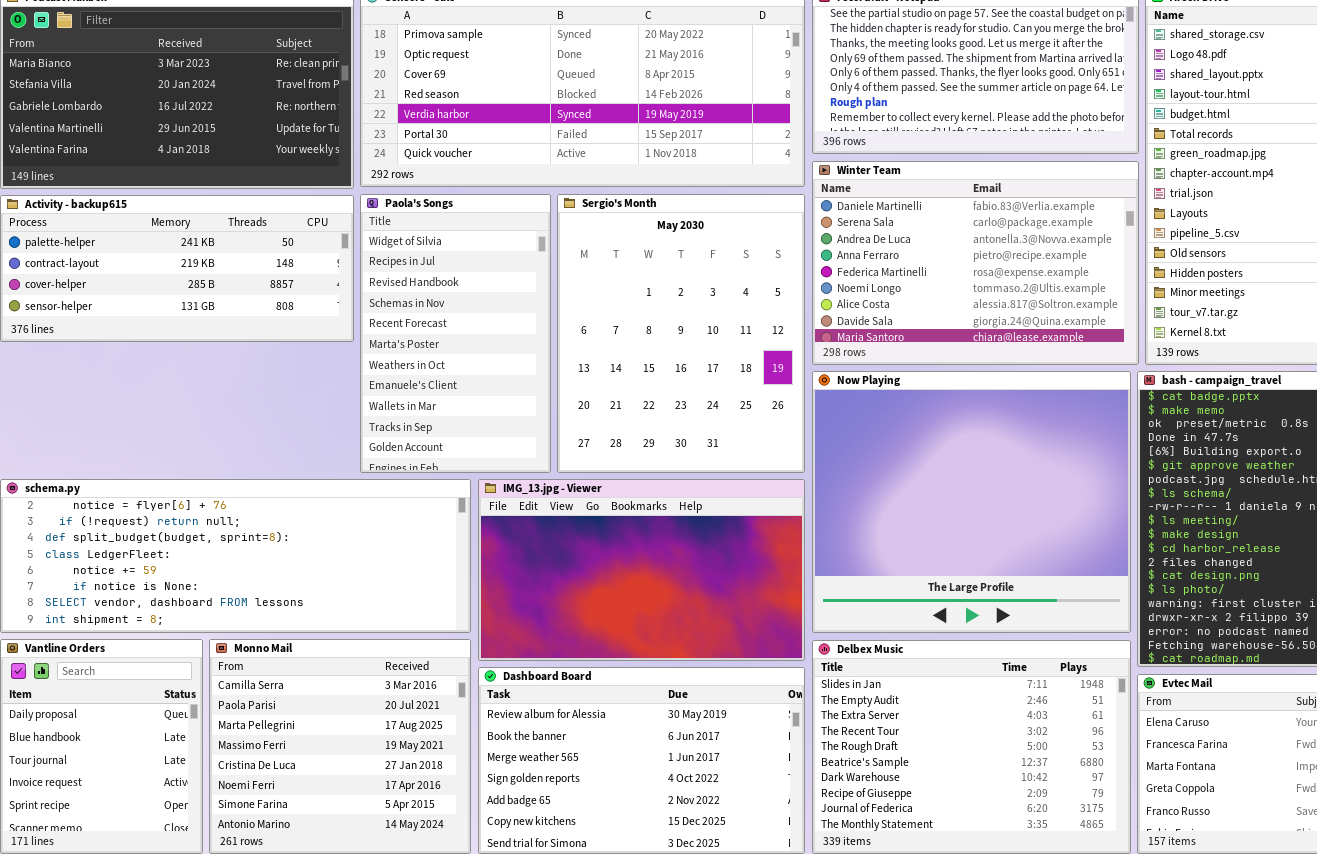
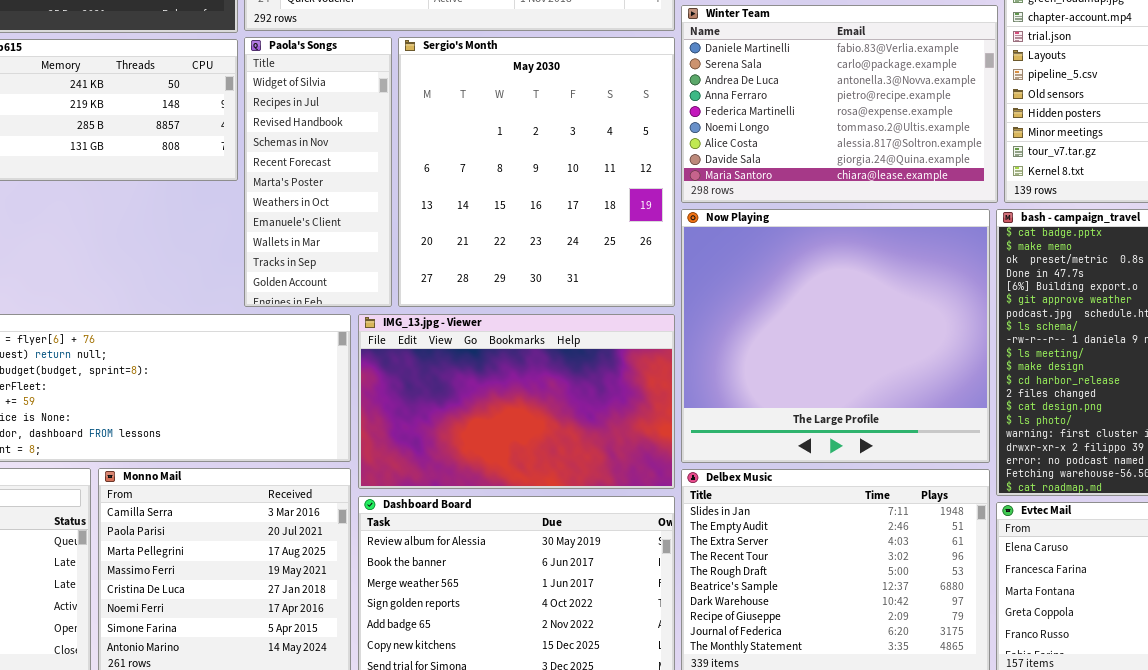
Paola's Songs: [360,194,551,473] -> [244,37,392,307], resized
Sergio's Month: [557,194,805,473] -> [398,37,675,307], resized

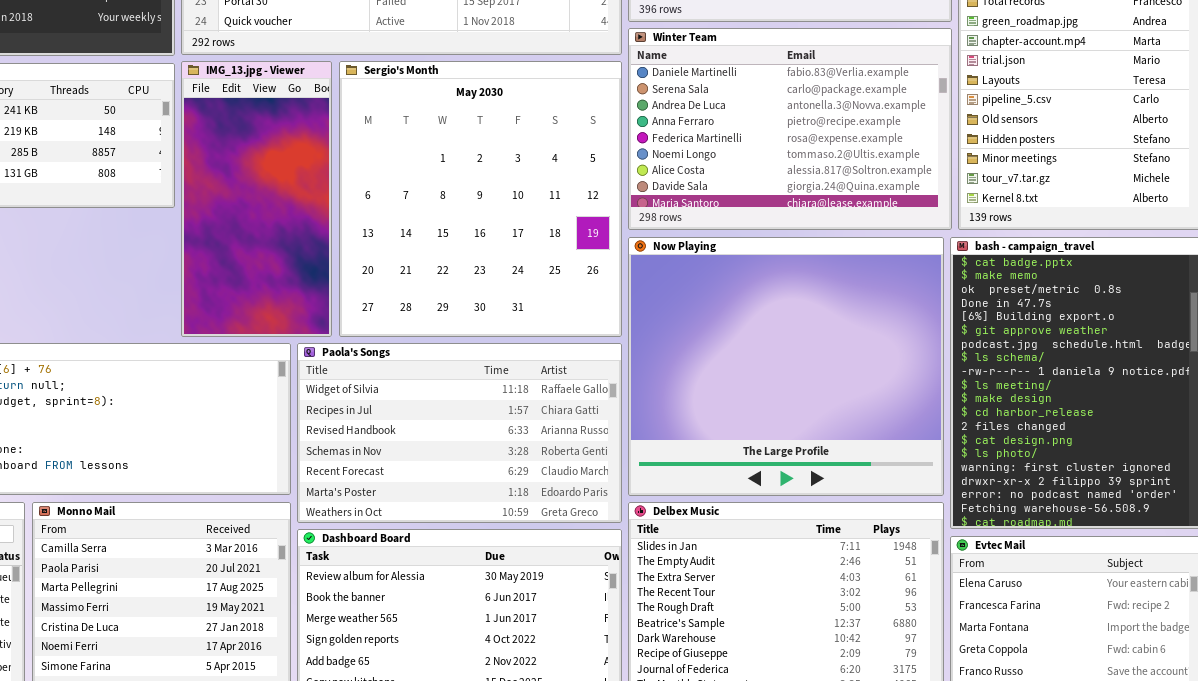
Paola's Songs: [244,37,392,307] -> [297,343,622,523], moved, resized
IMG_13.jpg - Viewer: [358,314,675,489] -> [181,61,332,337], moved, resized

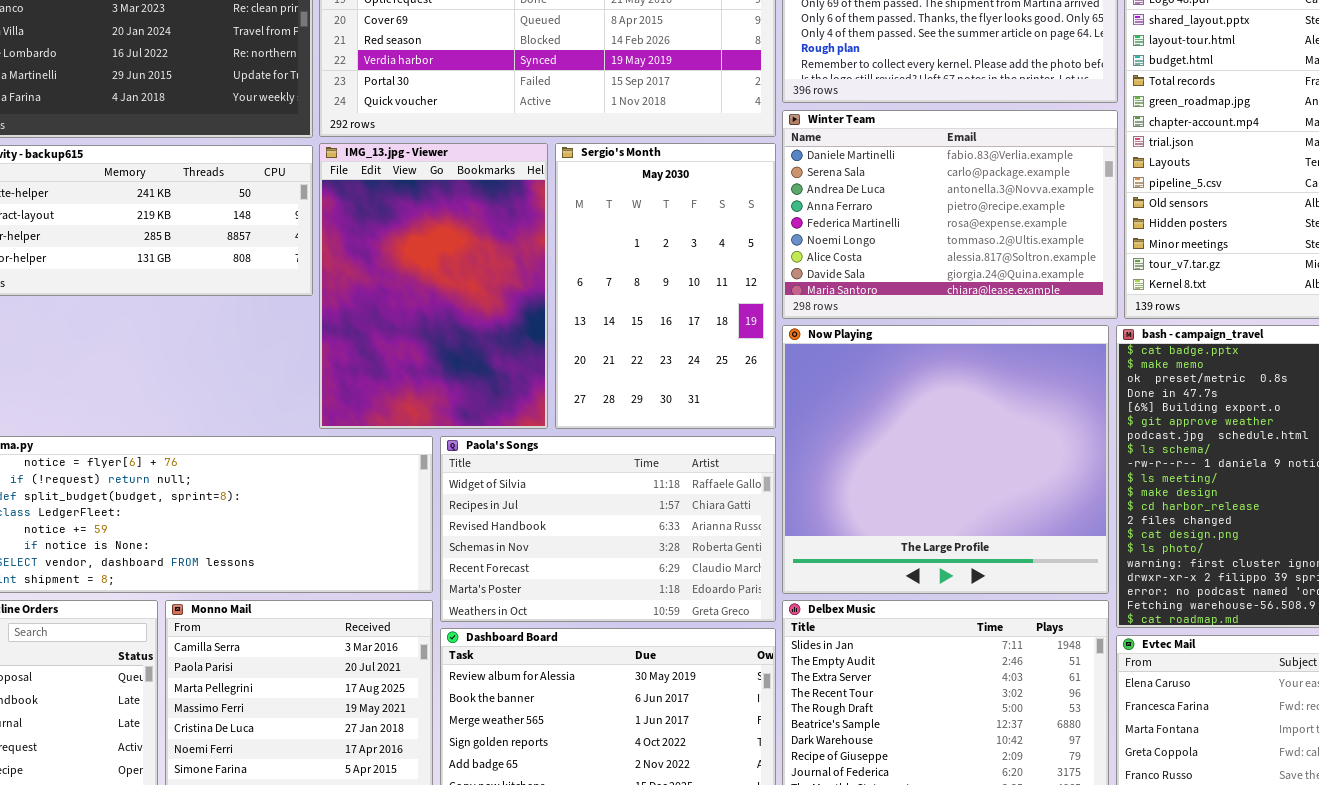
IMG_13.jpg - Viewer: [181,61,332,337] -> [319,143,548,429], resized
Sergio's Month: [339,61,622,337] -> [555,143,776,429], resized

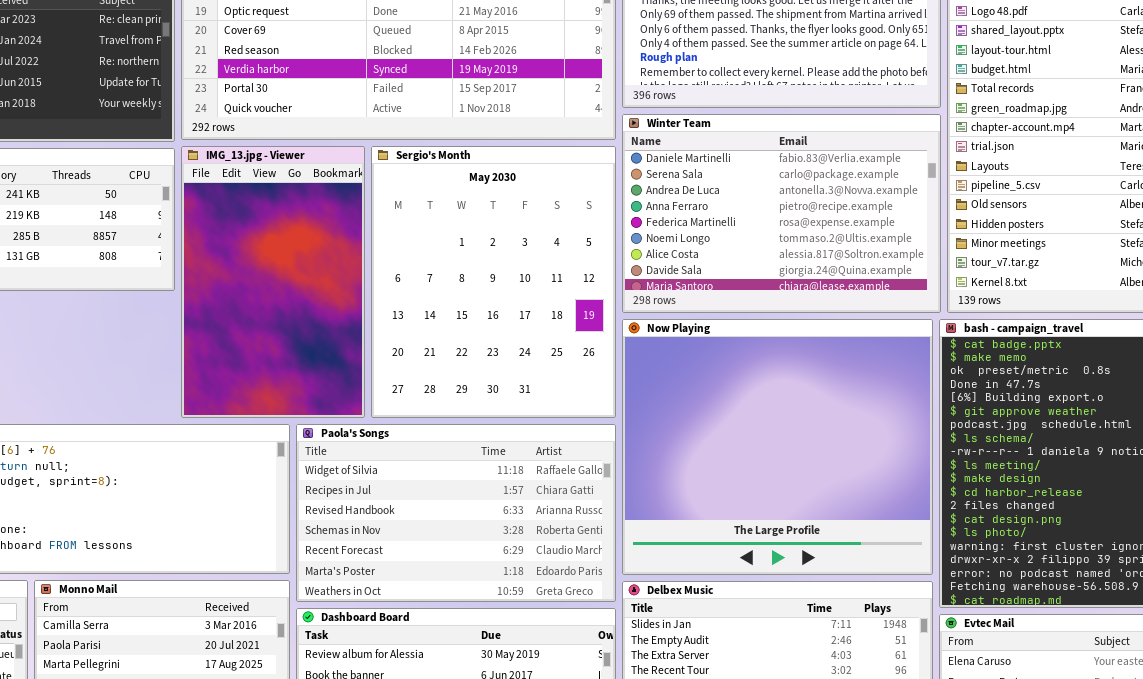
IMG_13.jpg - Viewer: [319,143,548,429] -> [181,146,365,418], resized
Sergio's Month: [555,143,776,429] -> [371,146,616,418], resized

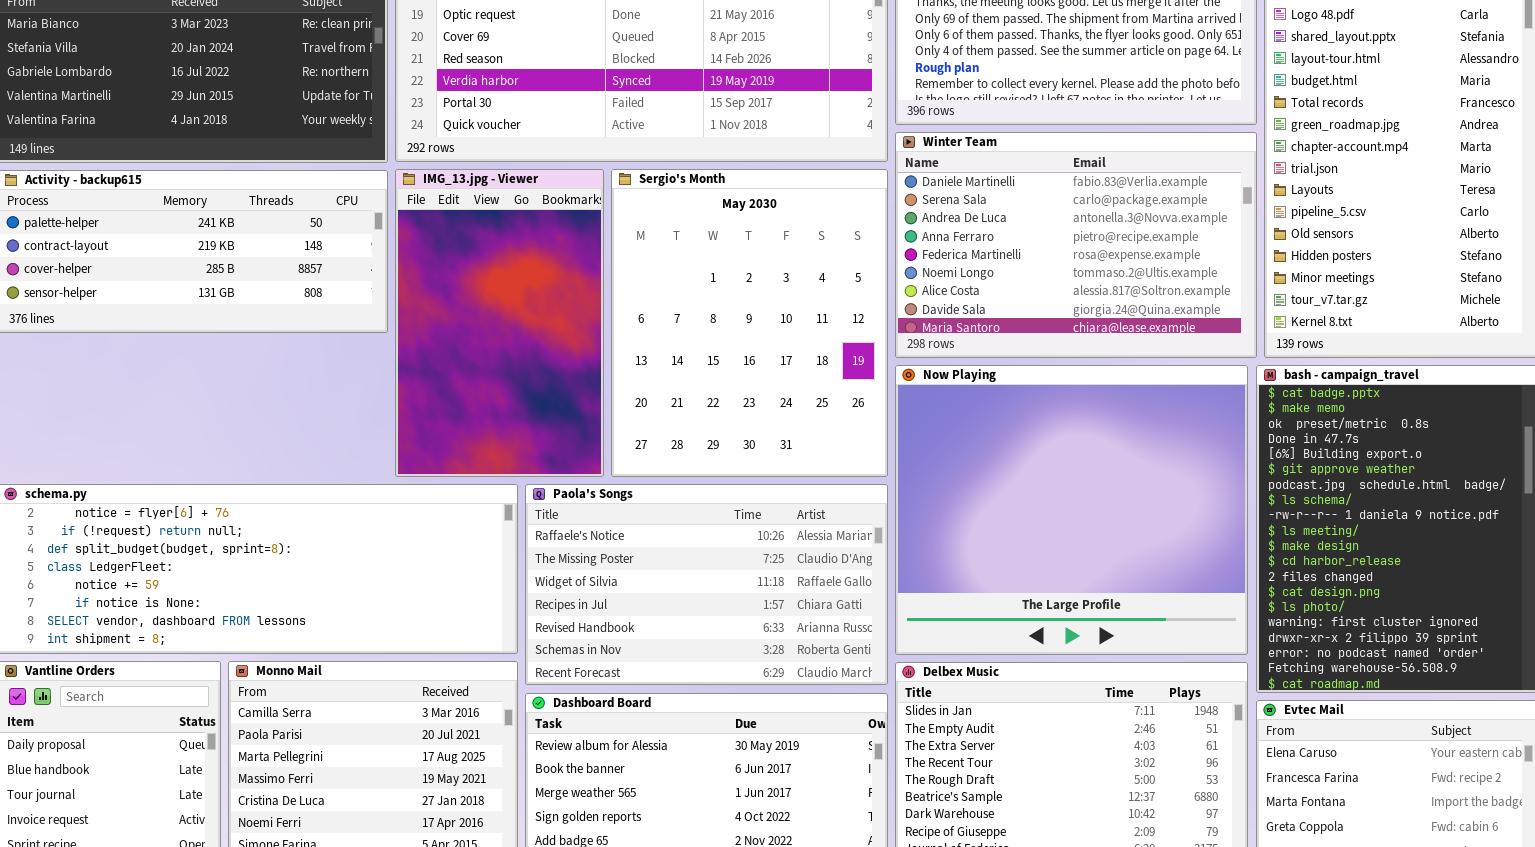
Paola's Songs: [296,424,616,602] -> [525,484,888,685], scrolled up 2 rows

